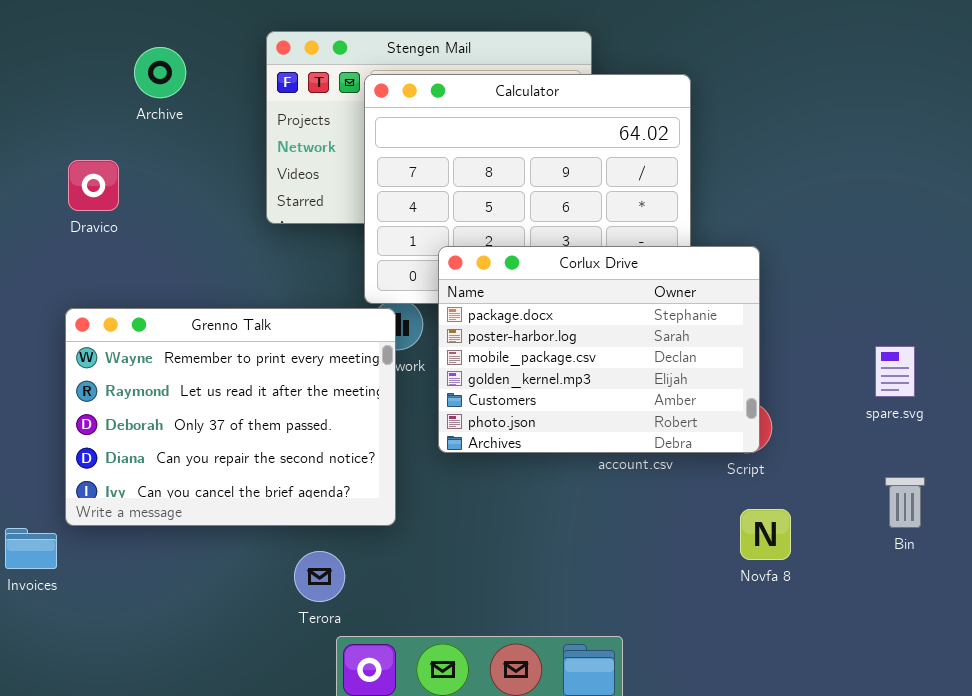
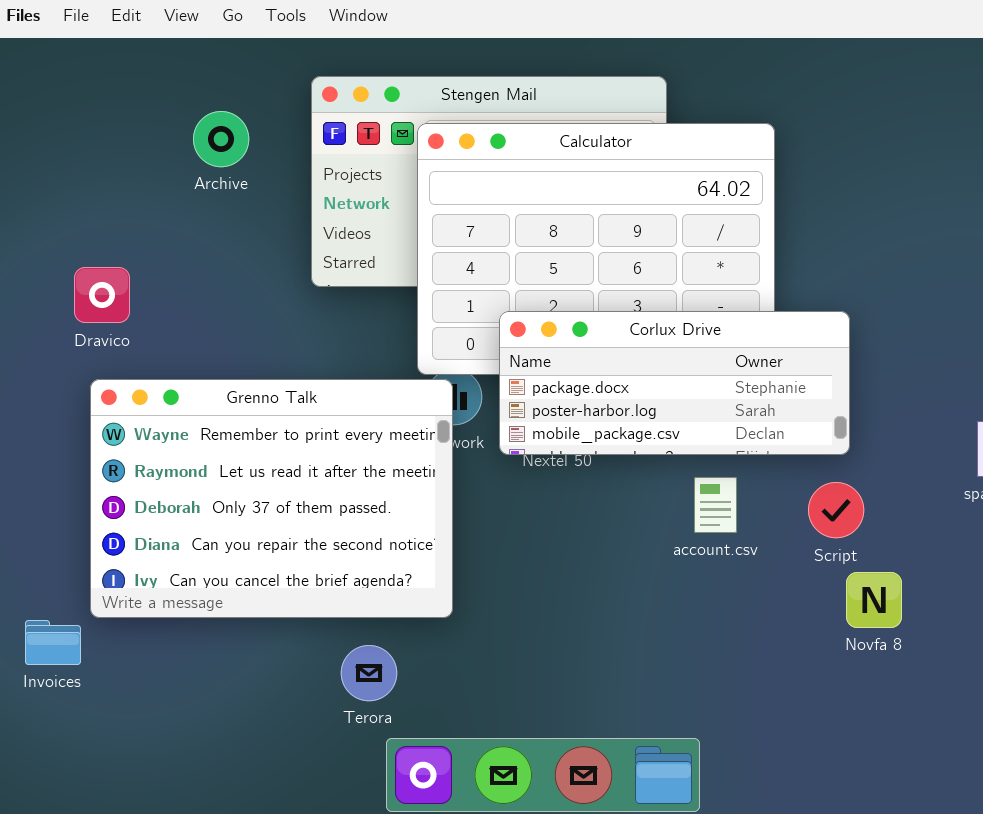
Archive: [134,47,186,98] -> [193,111,249,167], moved
Dravico: [68,160,119,211] -> [74,267,130,323], moved
Corlux Drive: [438,246,760,453] -> [499,311,850,455], resized
Novfa 8: [740,509,791,560] -> [846,572,902,628], moved

